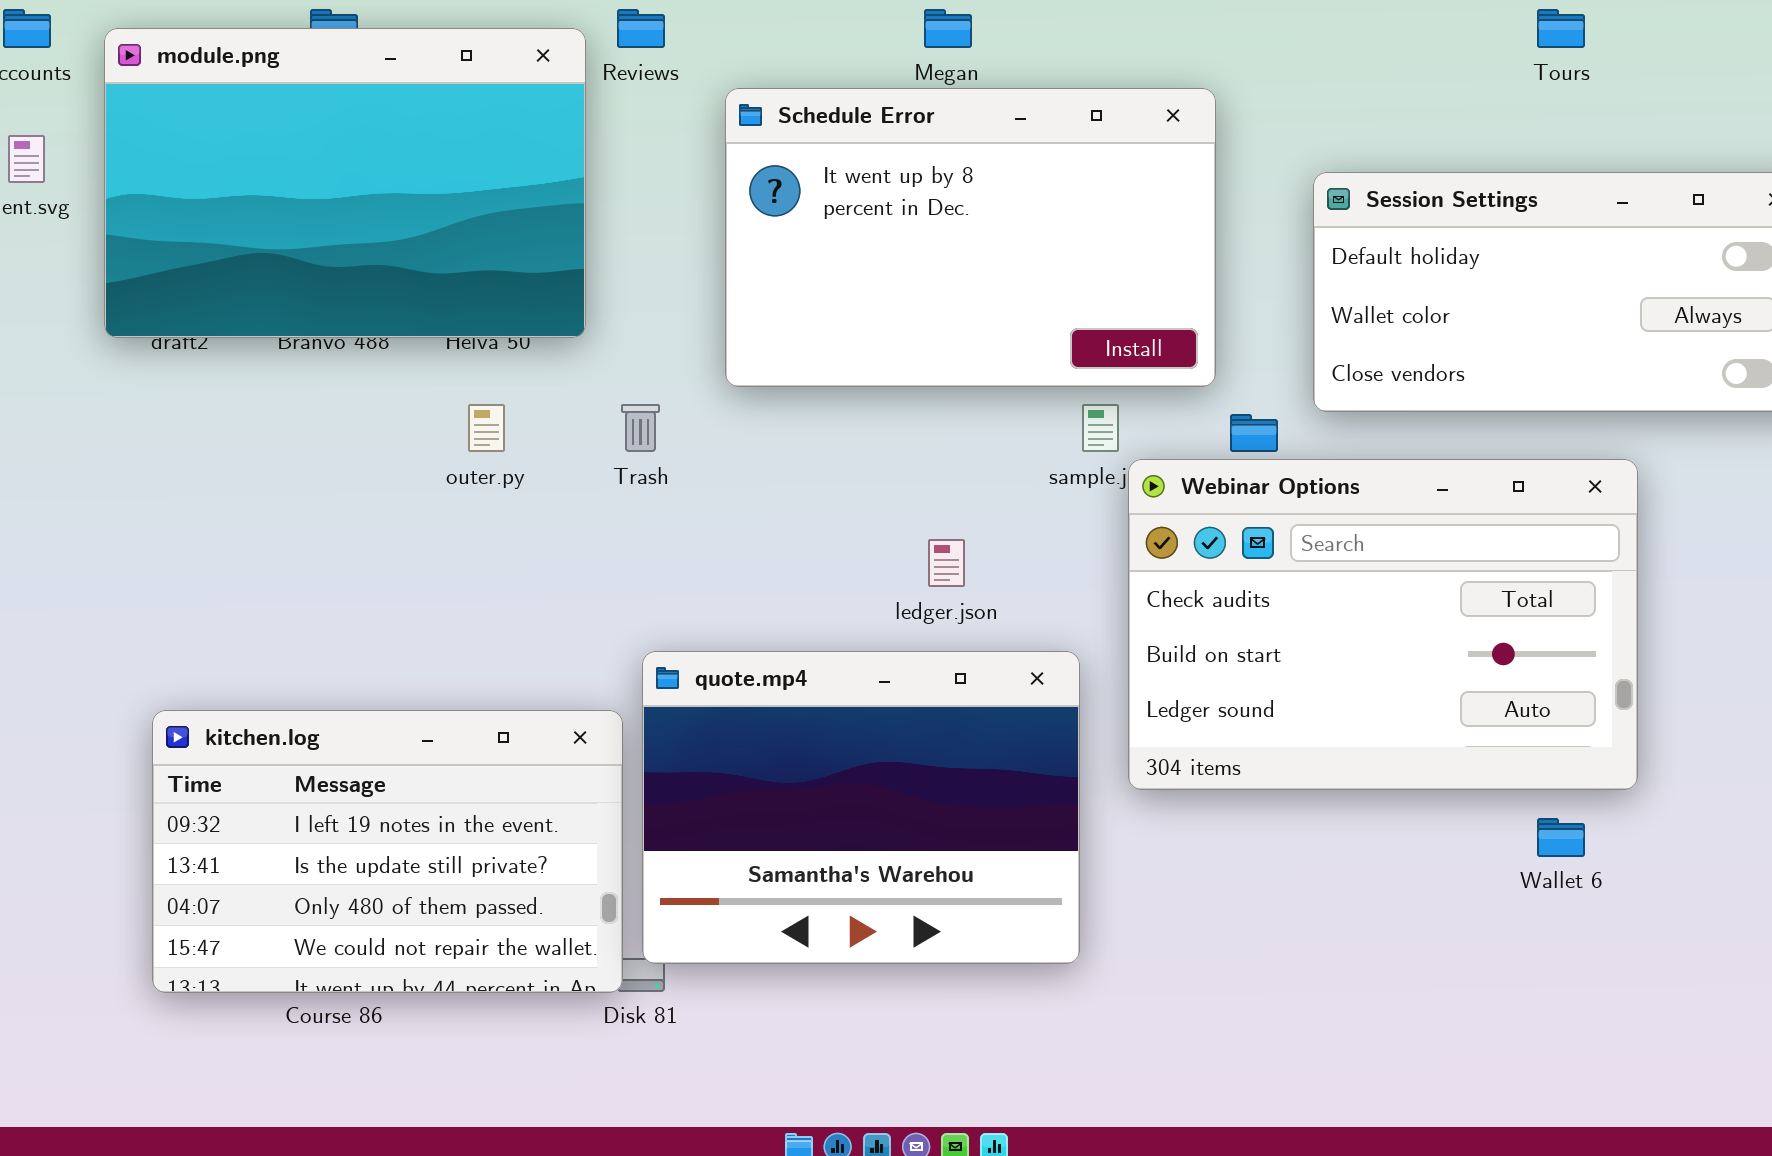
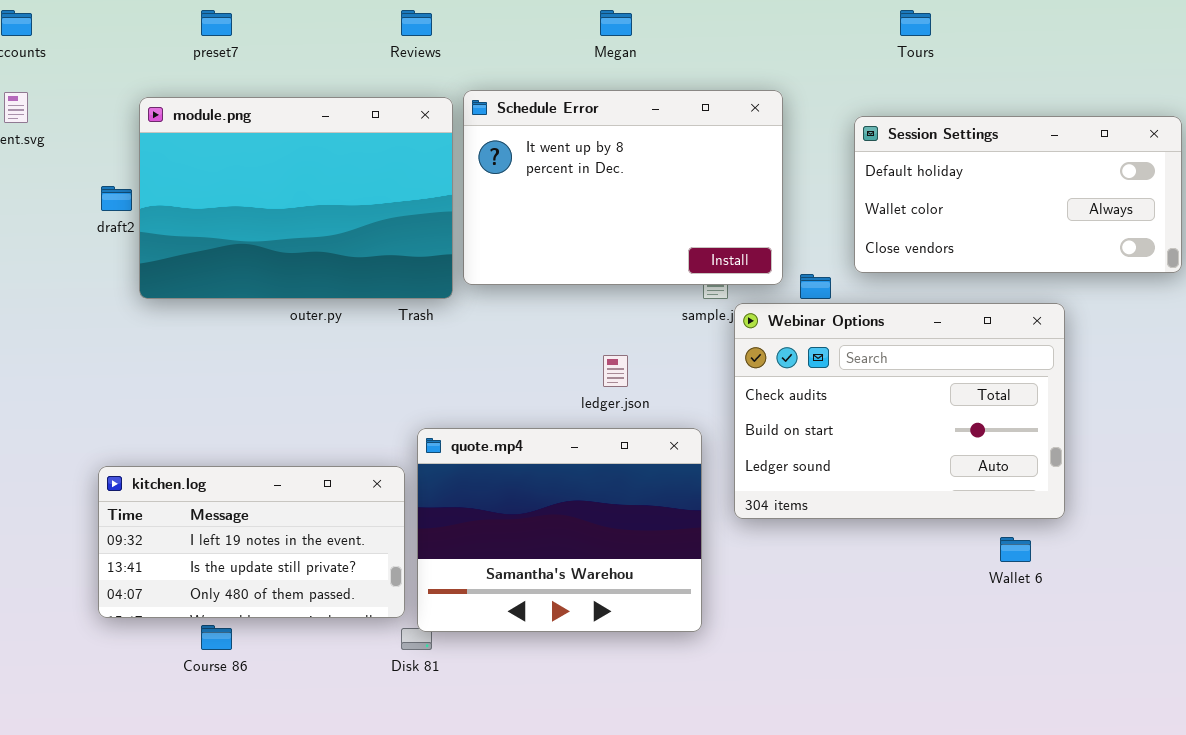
Tours: [1537,9,1585,48] -> [900,10,931,36], moved
module.png: [104,28,586,338] -> [139,97,453,299], moved
Schedule Error: [725,88,1216,387] -> [463,90,783,285], moved
kitchen.log: [152,710,623,993] -> [98,466,405,618], resized

